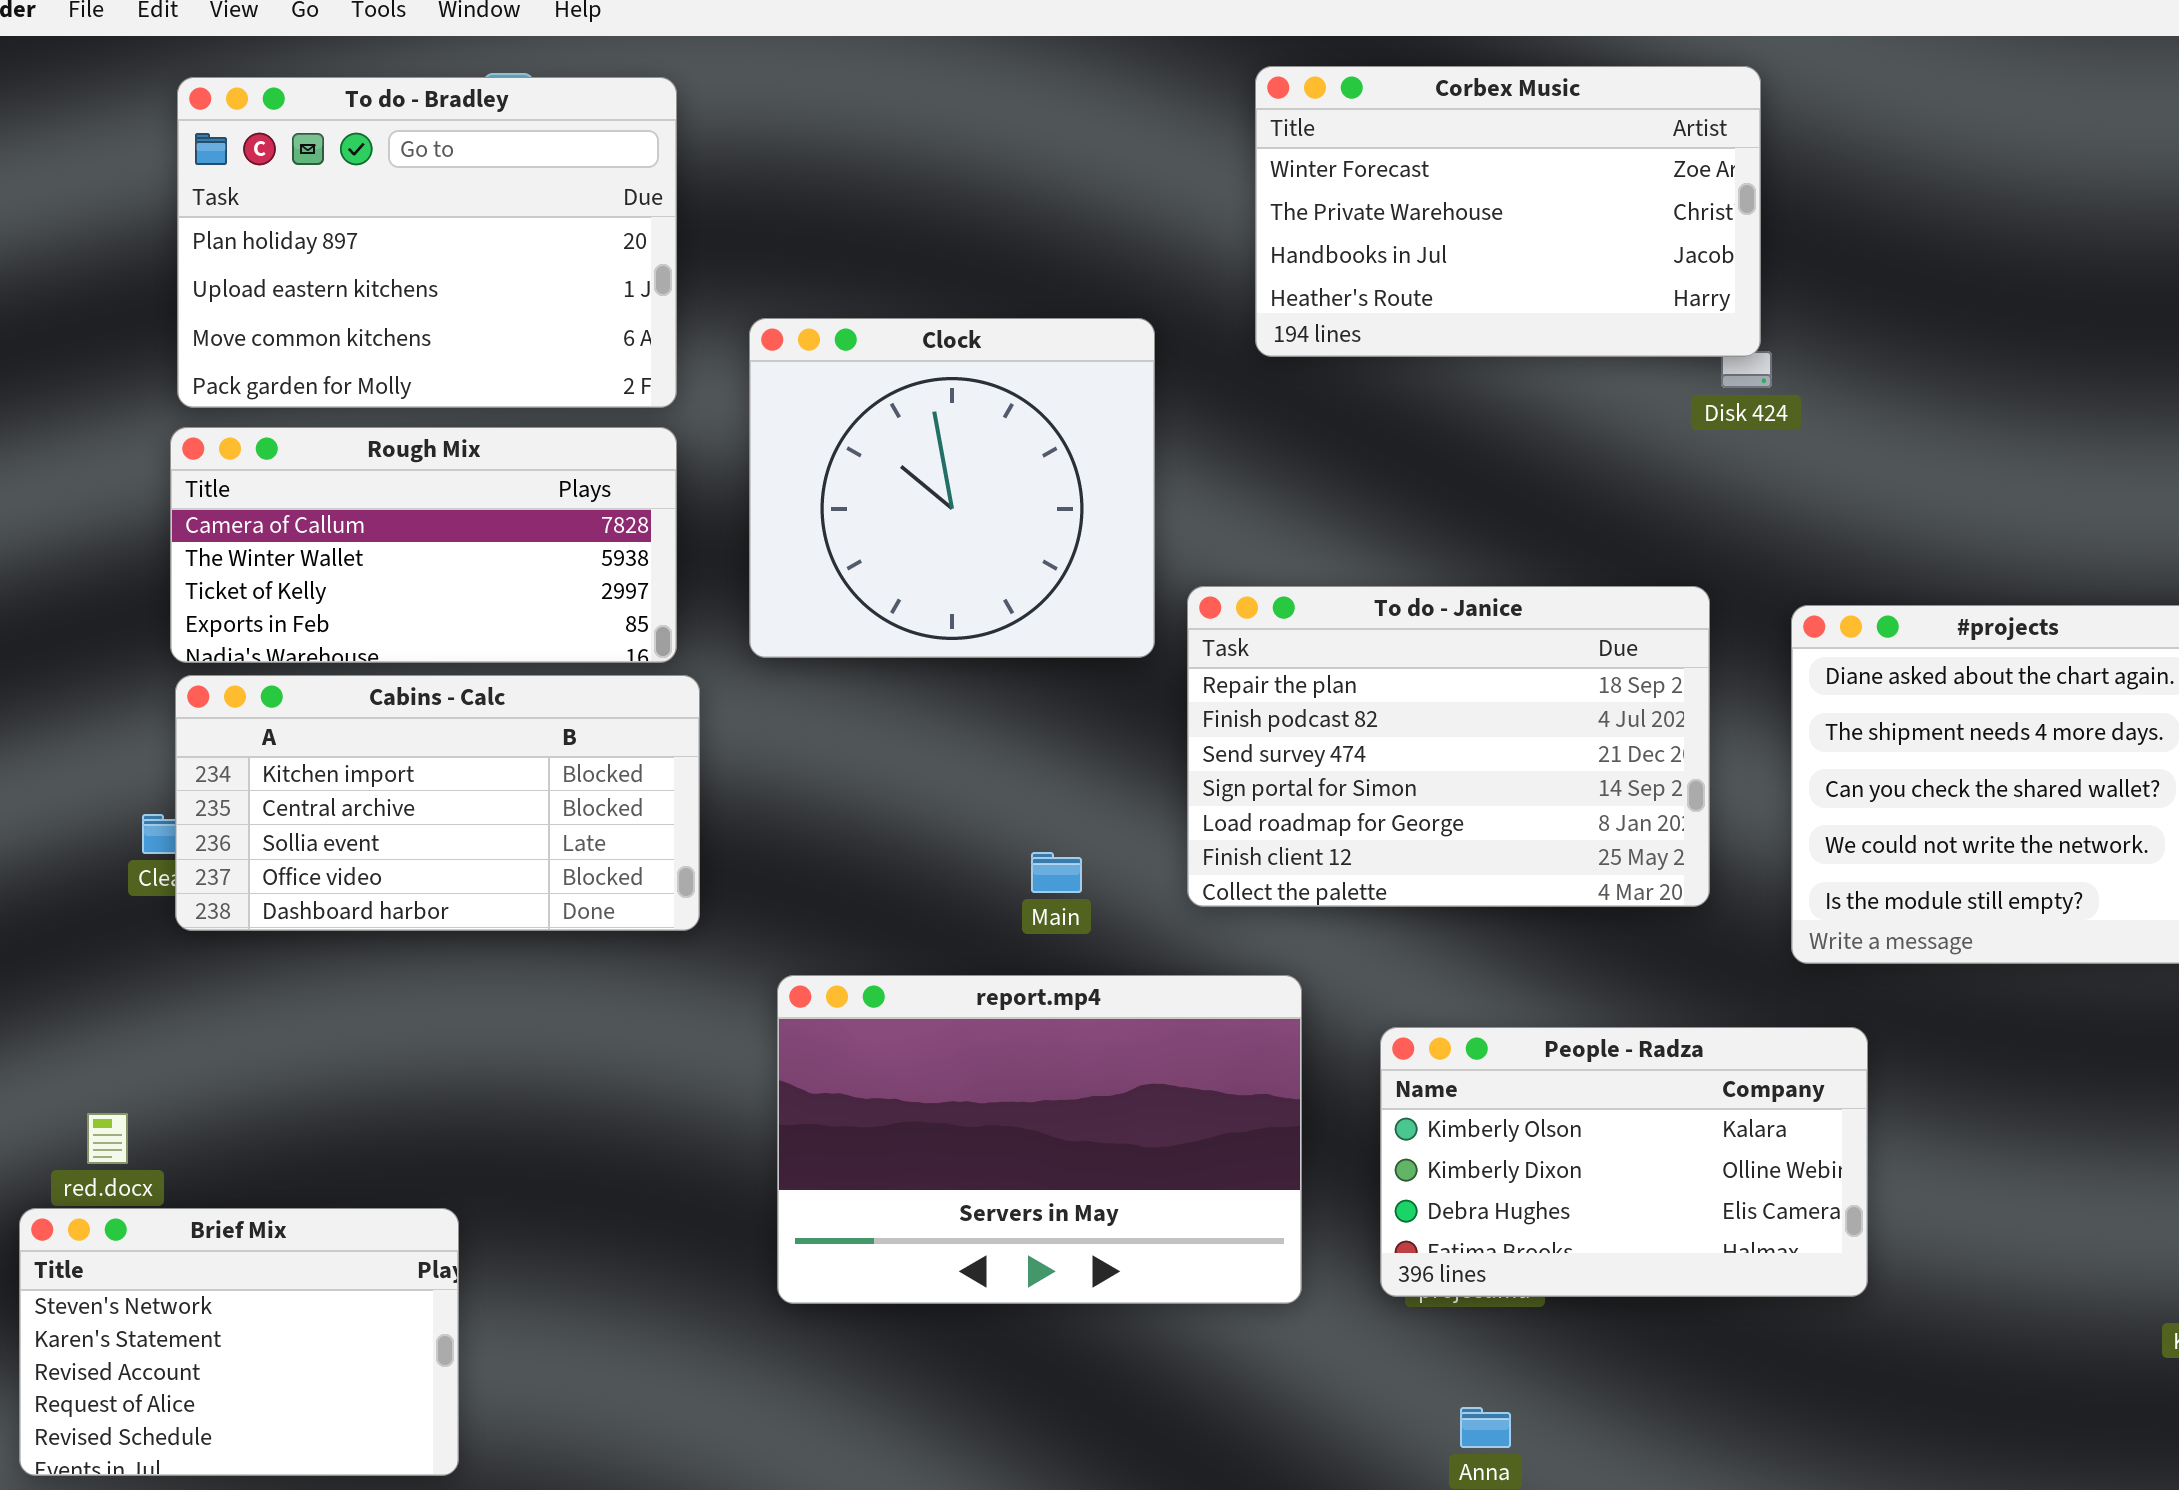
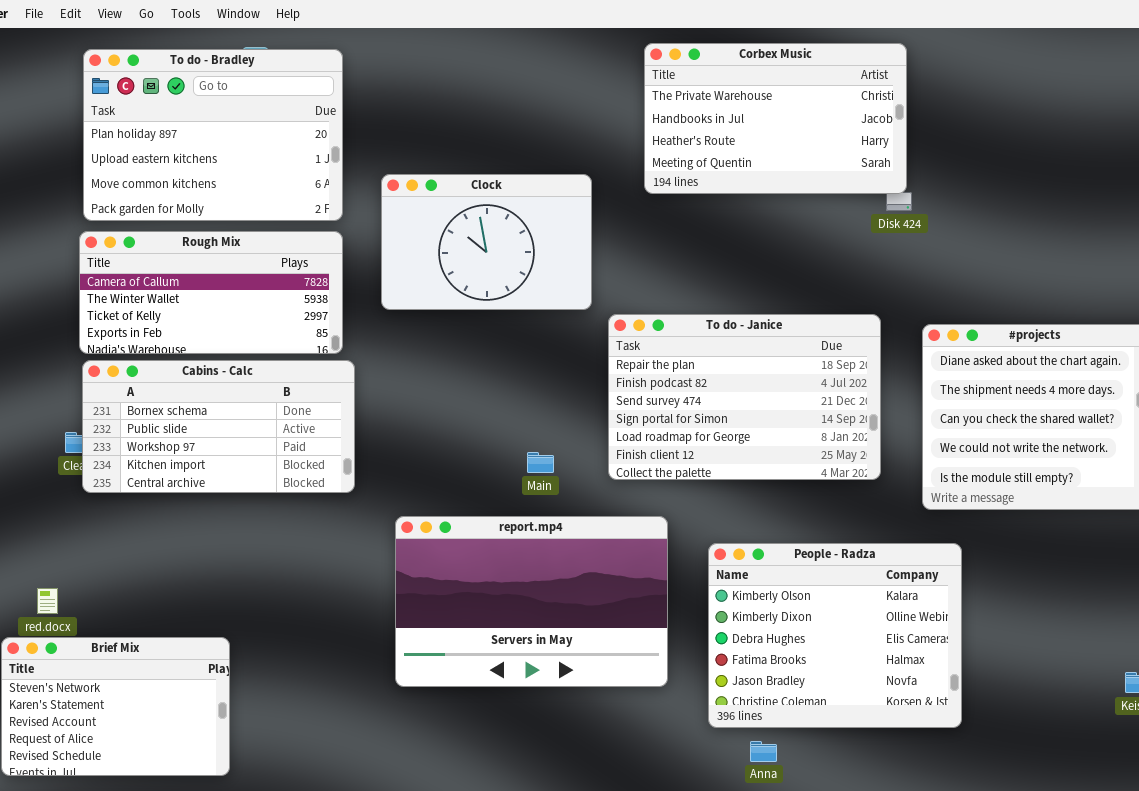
Corbex Music: [1255,66,1761,357] -> [644,43,907,194], scrolled down 1 row
Clock: [749,318,1155,658] -> [381,174,592,310], resized
Cabins - Calc: [175,675,700,931] -> [82,360,355,493], scrolled up 3 rows
People - Radza: [1380,1027,1868,1297] -> [708,543,962,728], resized

